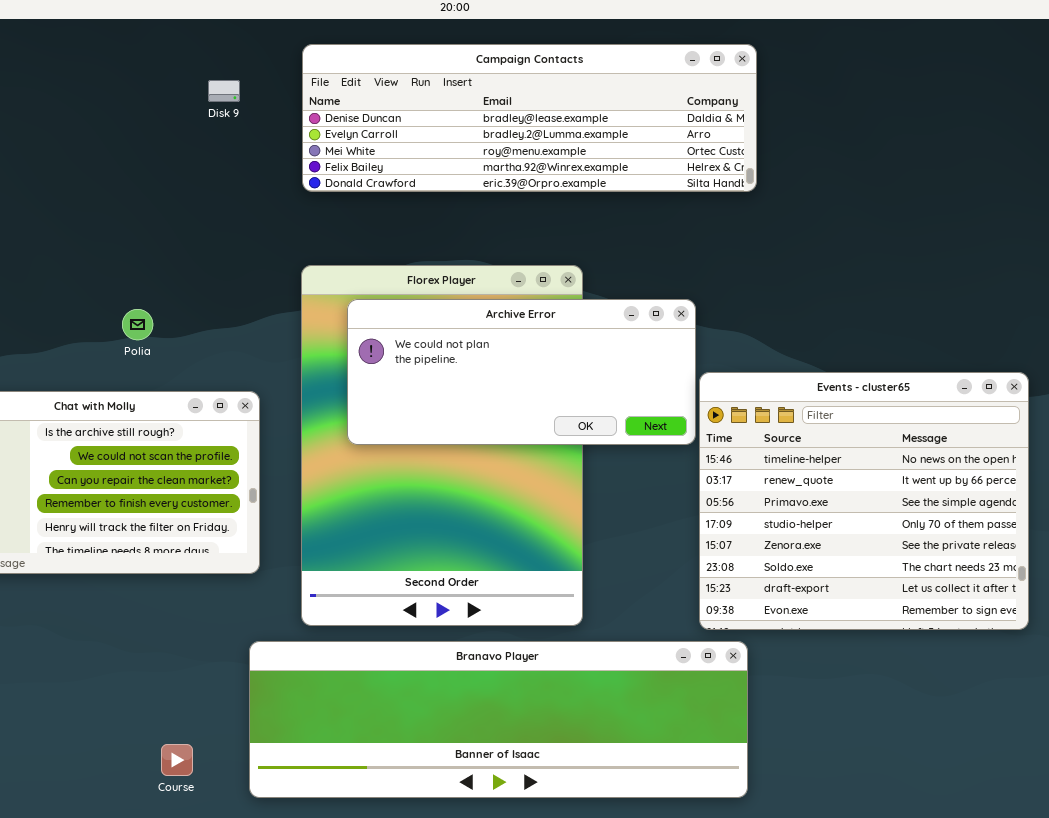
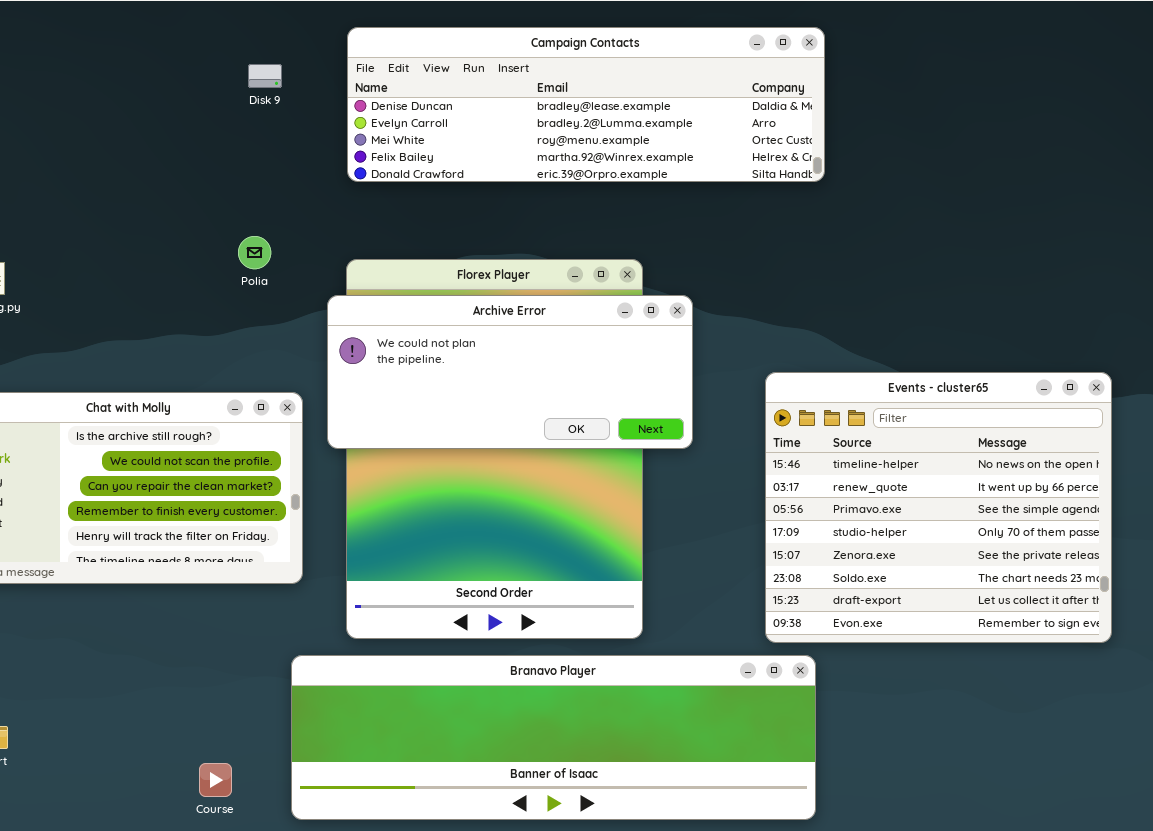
Archive Error: [347,299,696,445] -> [327,295,693,449], moved
Polia: [122,309,153,340] -> [238,236,271,269], moved

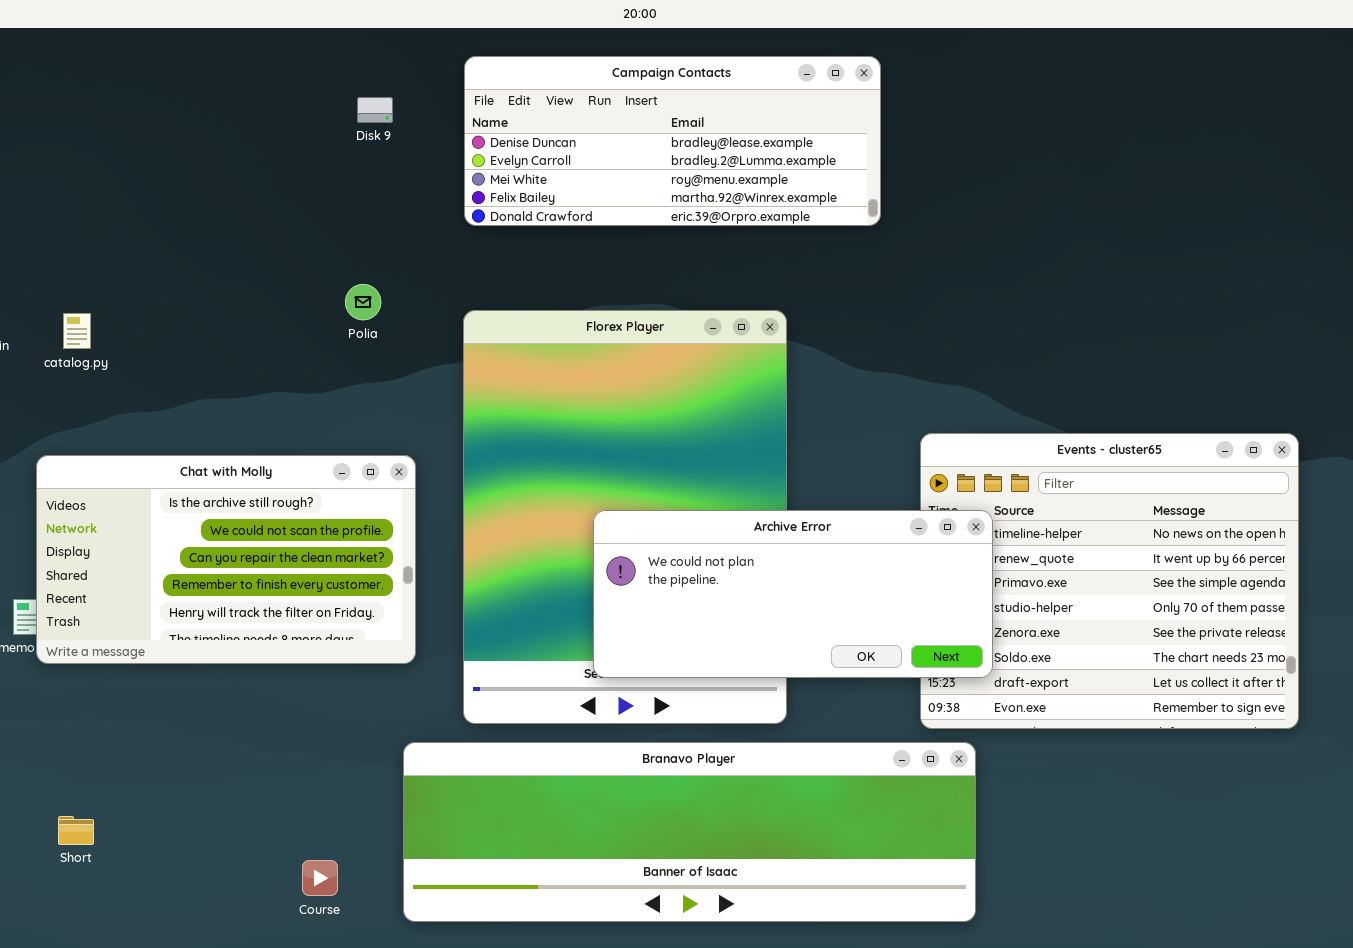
Campaign Contacts: [347,27,825,182] -> [464,56,881,226], resized
Archive Error: [327,295,693,449] -> [593,510,993,678], moved

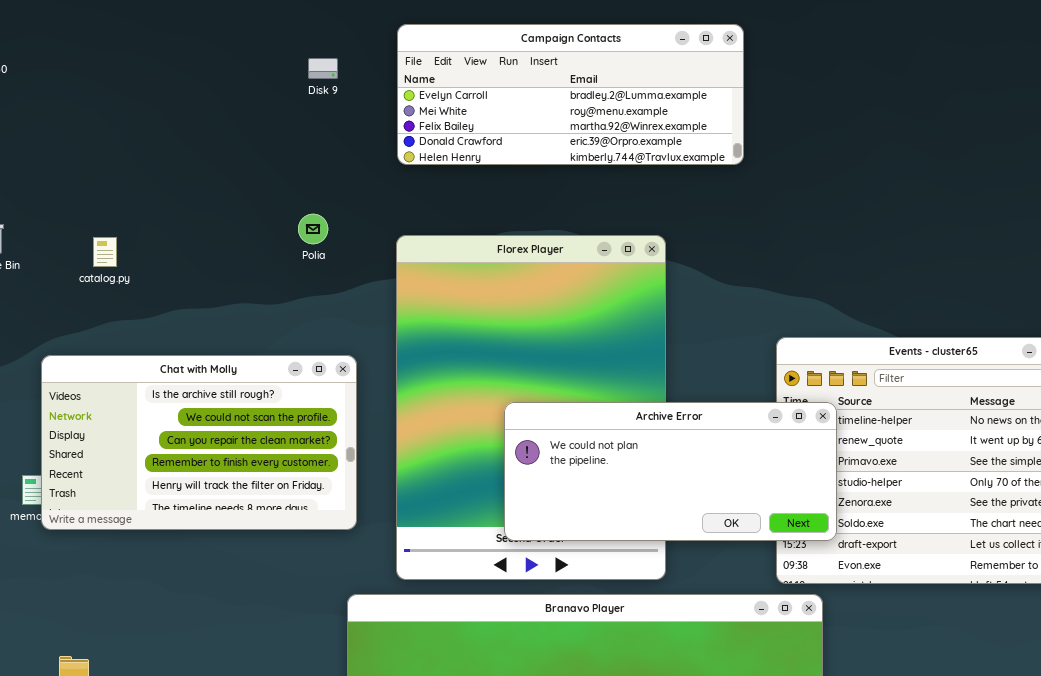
Campaign Contacts: [464,56,881,226] -> [397,24,744,165], scrolled down 1 row
catalog.py: [63,313,91,349] -> [93,237,117,267], moved

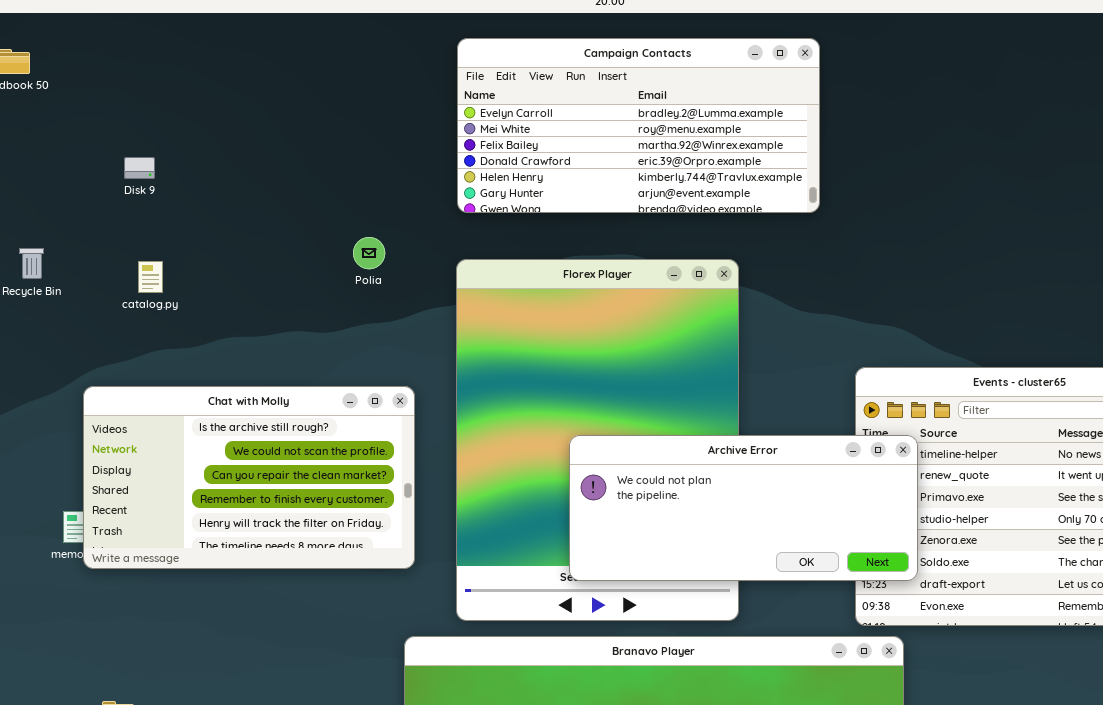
Campaign Contacts: [397,24,744,165] -> [457,38,820,213], resized
Disk 9: [308,58,338,79] -> [124,157,155,179], moved

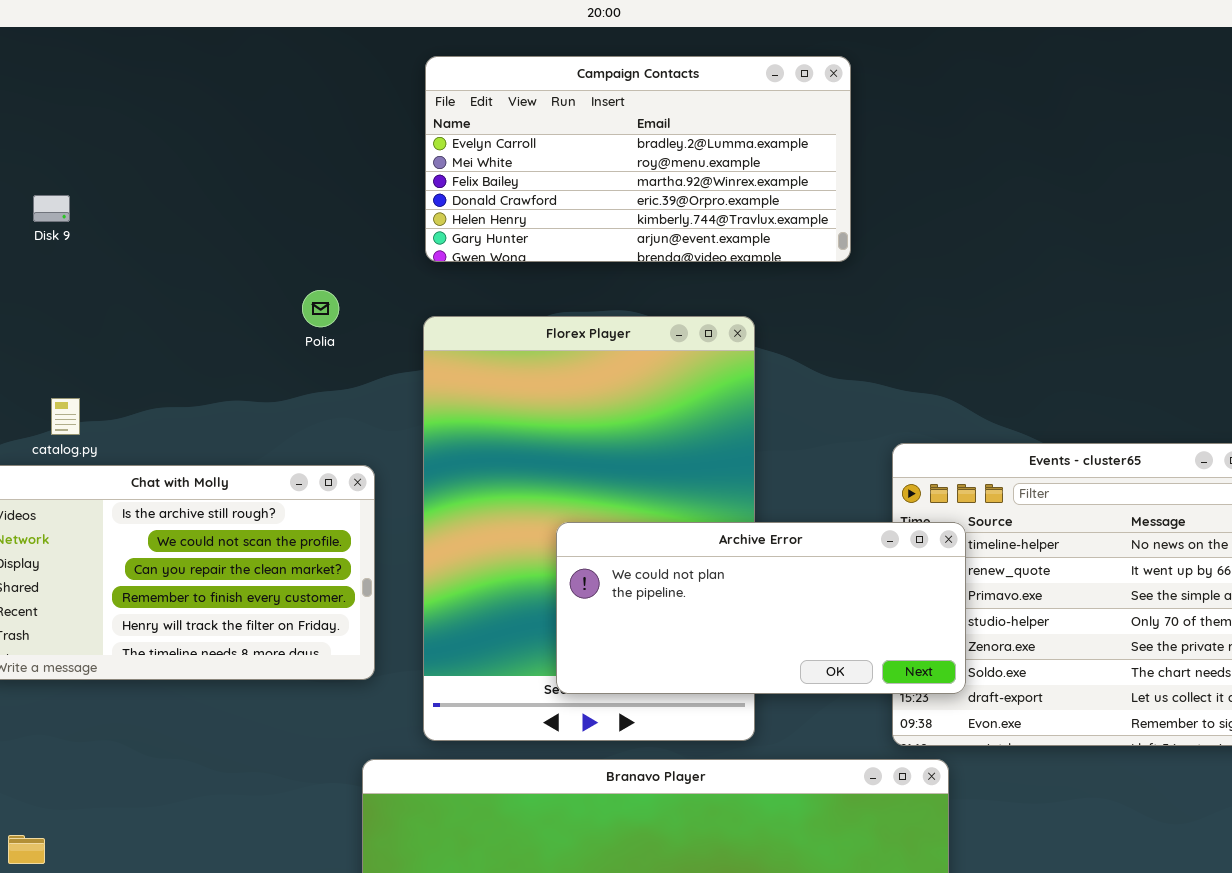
catalog.py: [138,261,163,293] -> [51,398,80,435], moved

